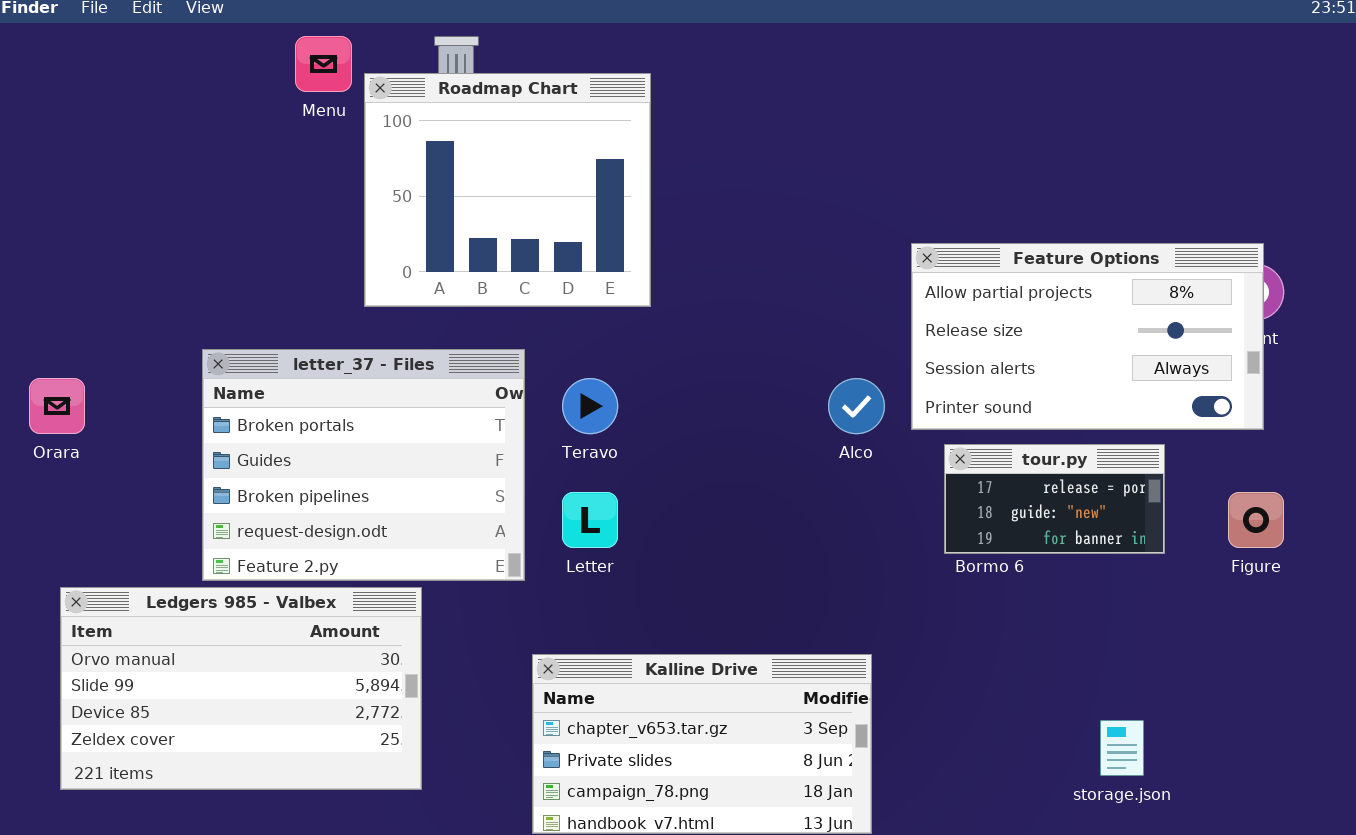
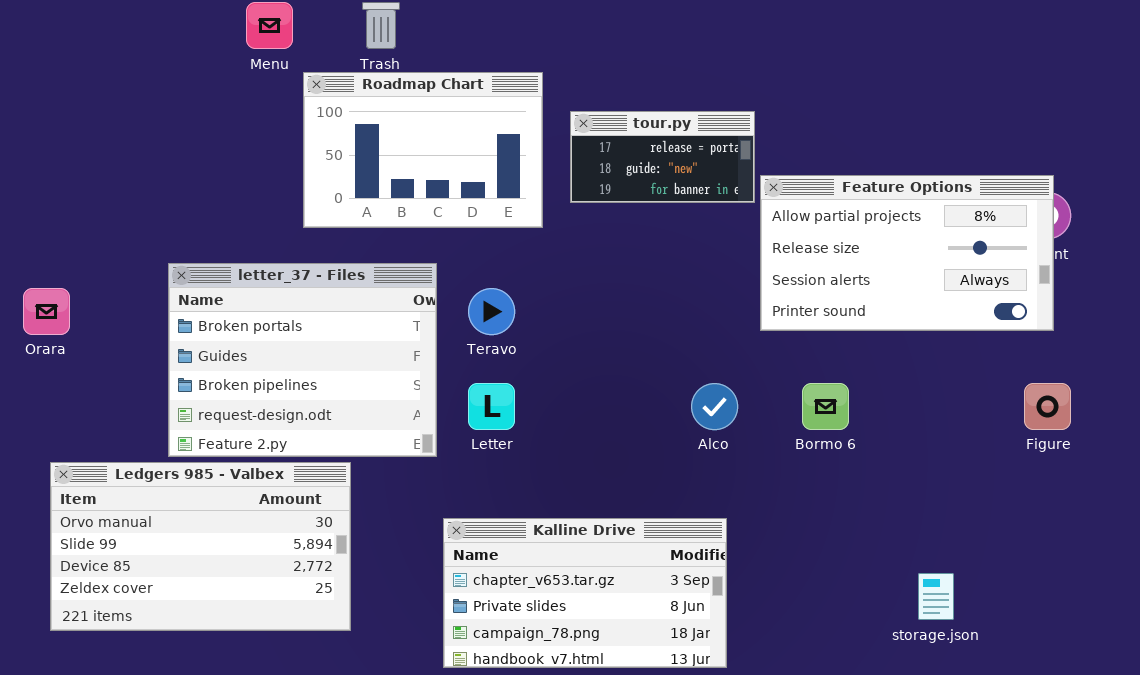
Roadmap Chart: [364,73,651,307] -> [303,72,543,228], resized
Alco: [828,378,885,434] -> [691,383,738,430], moved
tour.py: [944,444,1165,554] -> [570,111,755,203], moved

